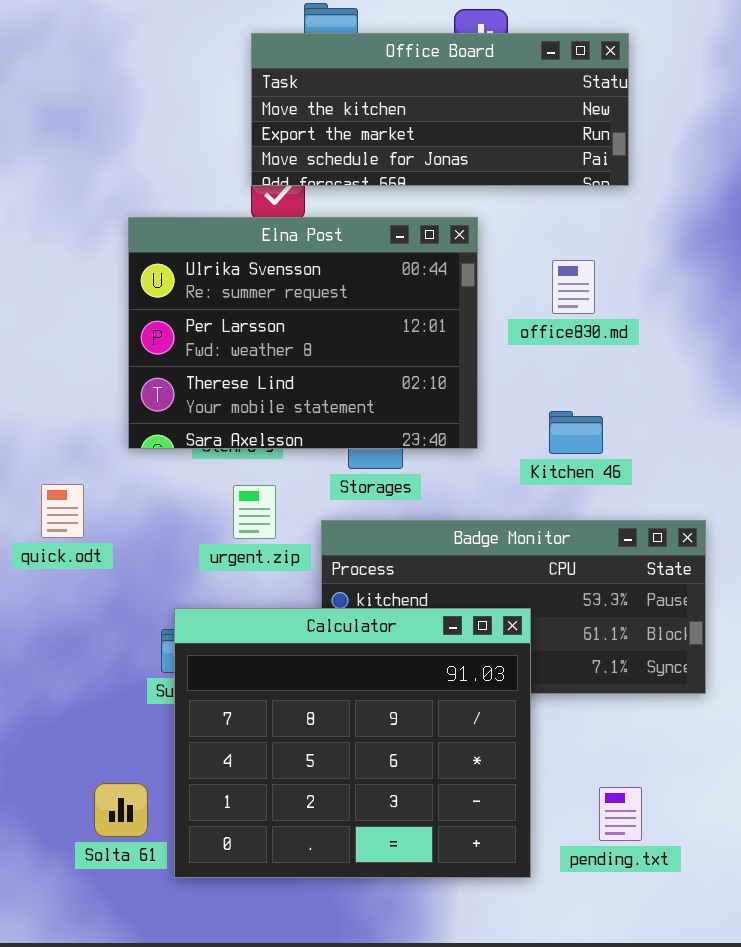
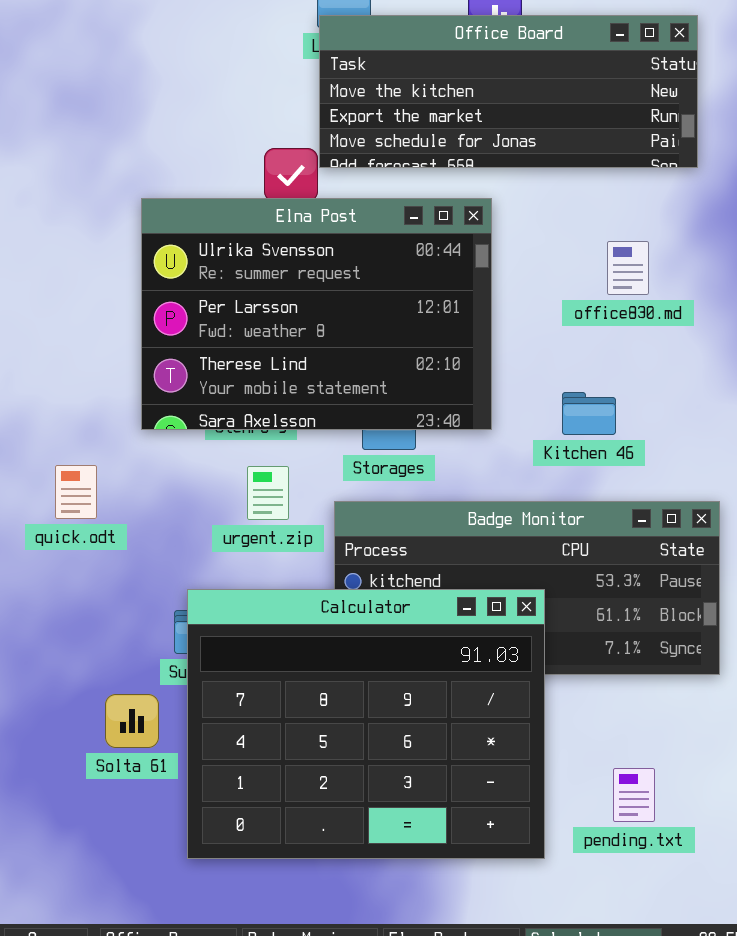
Office Board: [251,33,629,186] -> [319,15,698,168], moved
office830.md: [552,260,595,314] -> [607,241,649,295], moved
Solta 61: [94,783,148,837] -> [105,694,159,748], moved

